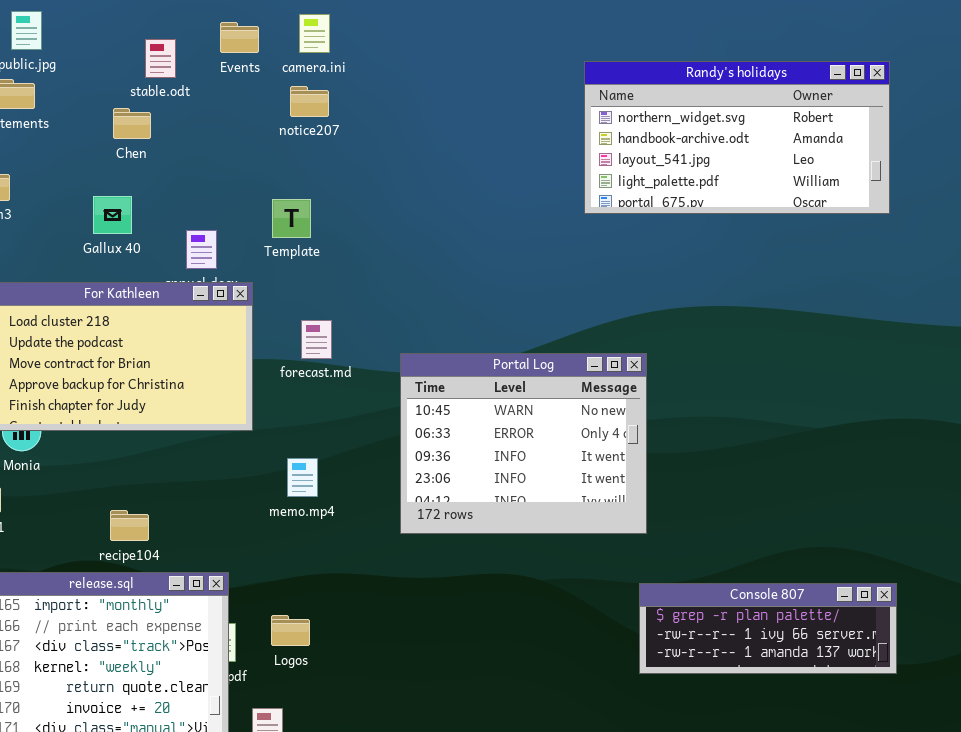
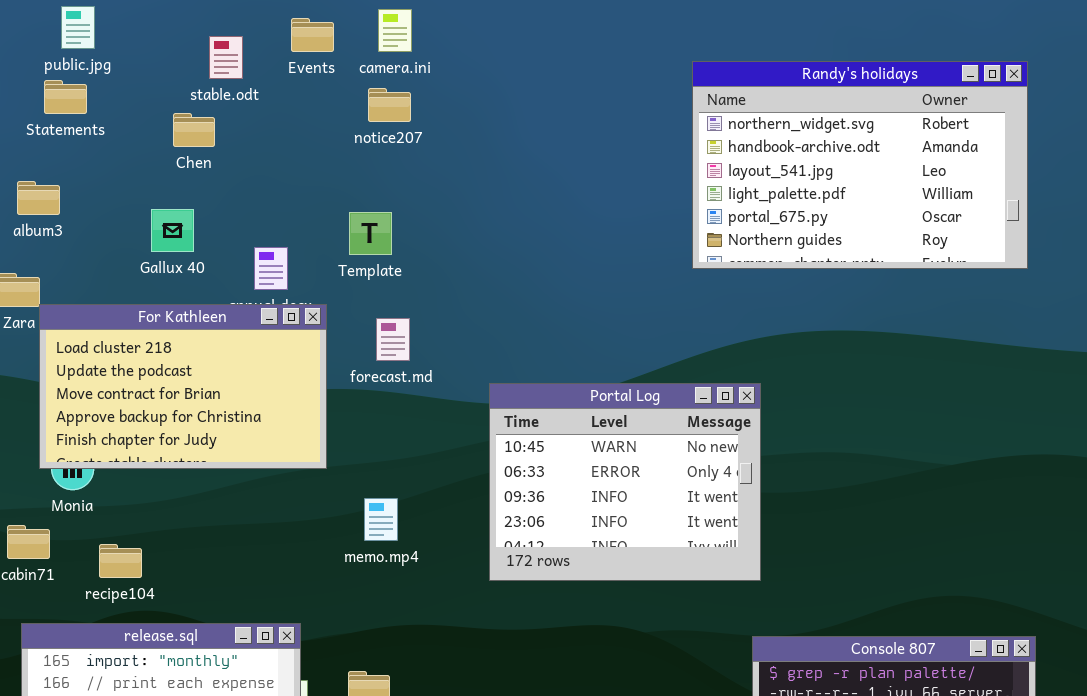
Randy's holidays: [584,61,890,214] -> [692,61,1028,269], resized
forecast.md: [301,320,332,359] -> [376,318,410,361], moved
recipe104: [110,510,149,541] -> [99,544,142,578], moved

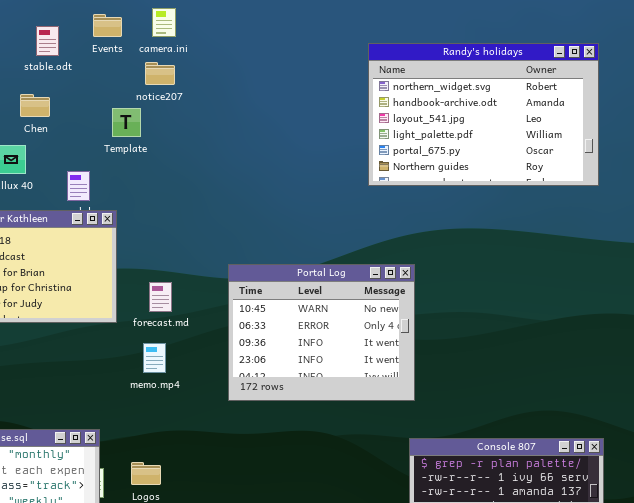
Chen: [173,113,215,147] -> [20,94,50,117], moved
Template: [349,212,392,255] -> [112,108,141,137], moved
forecast.md: [376,318,410,361] -> [149,282,172,312], moved

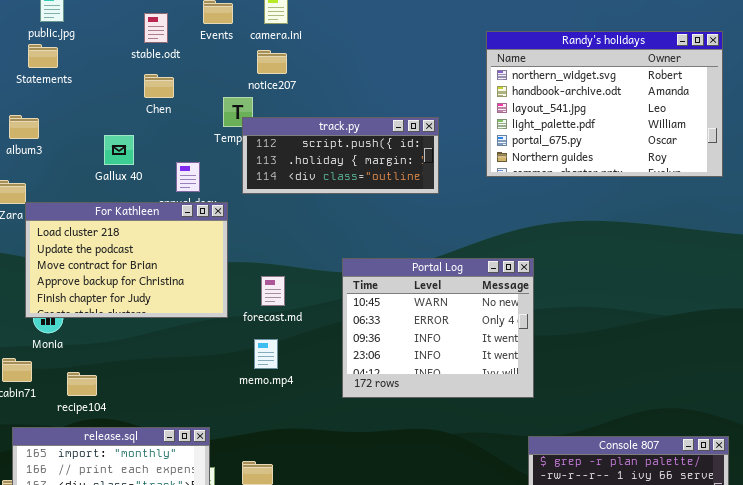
Chen: [20,94,50,117] -> [144,74,174,98], moved
track.py: none -> [242,117,439,194], opened

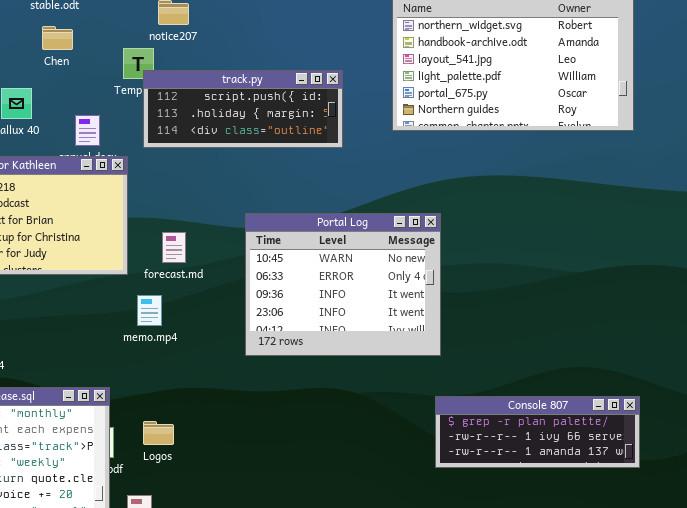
memo.mp4: [254,339,278,369] -> [137,295,162,326], moved

